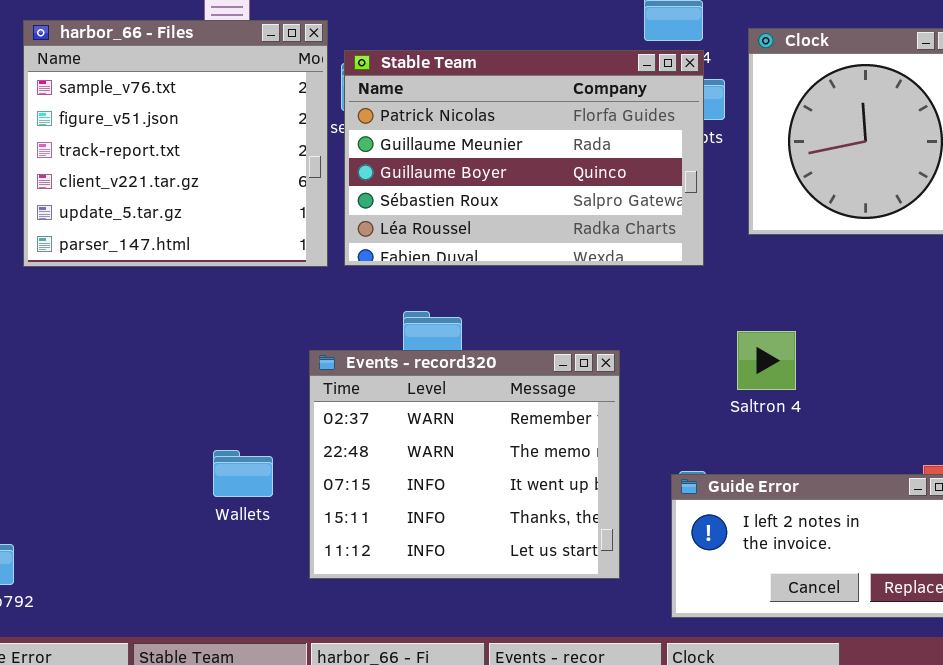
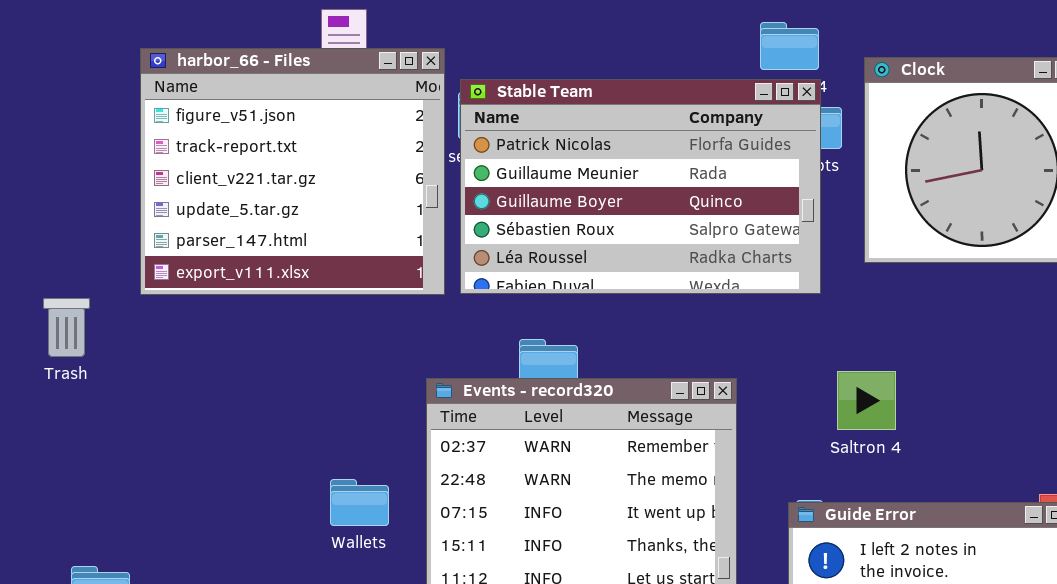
harbor_66 - Files: [23,20,328,267] -> [140,48,445,295], scrolled down 1 row
Saltron 4: [737,331,796,390] -> [837,371,896,430], moved

